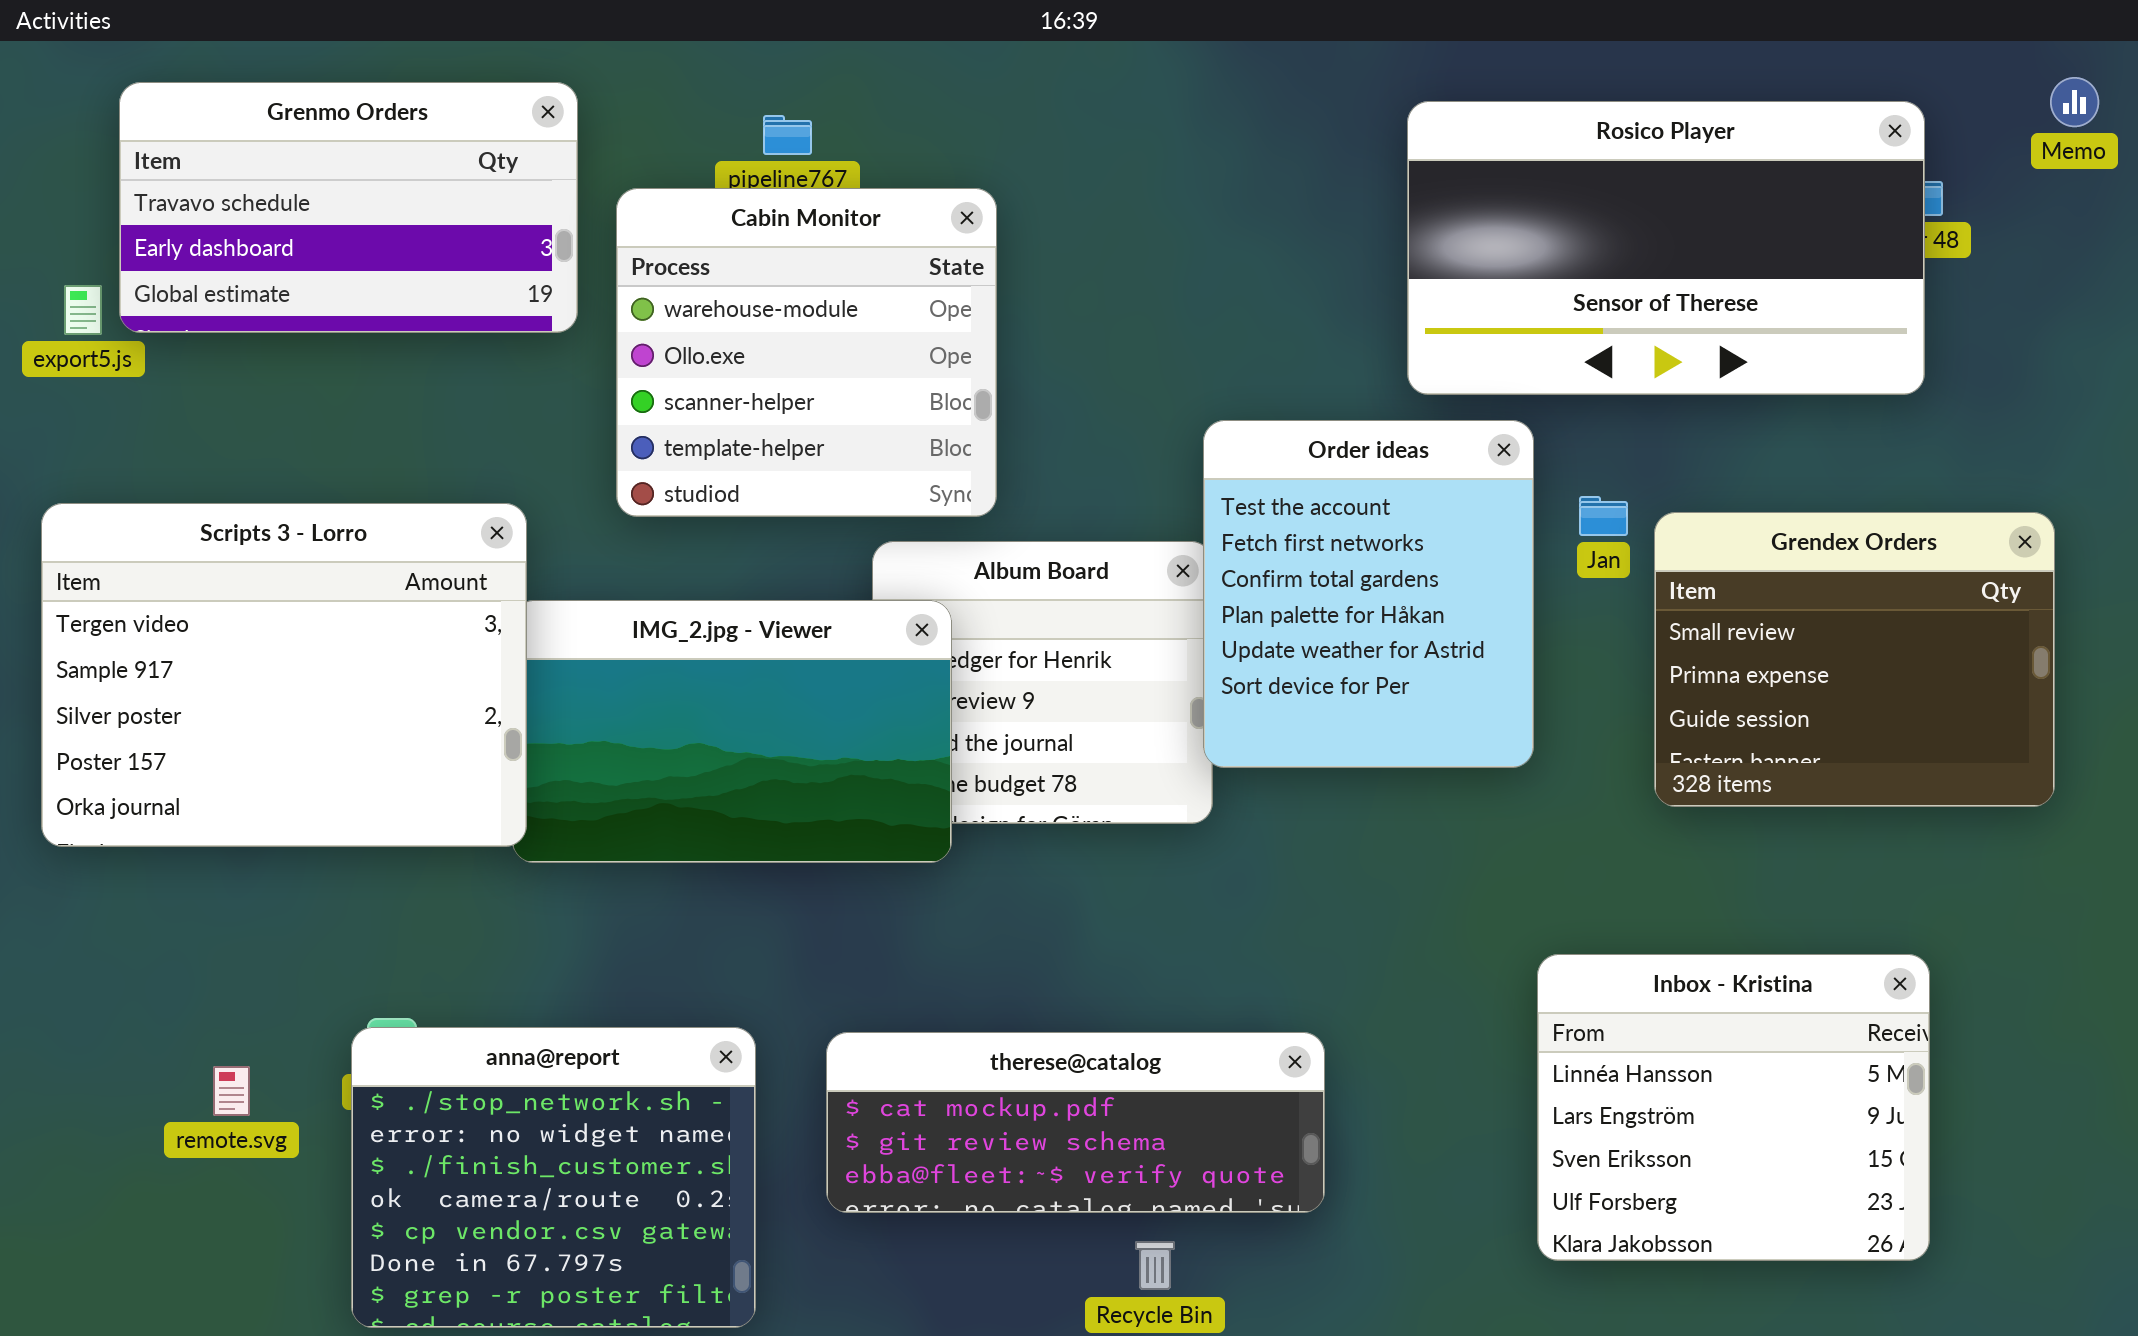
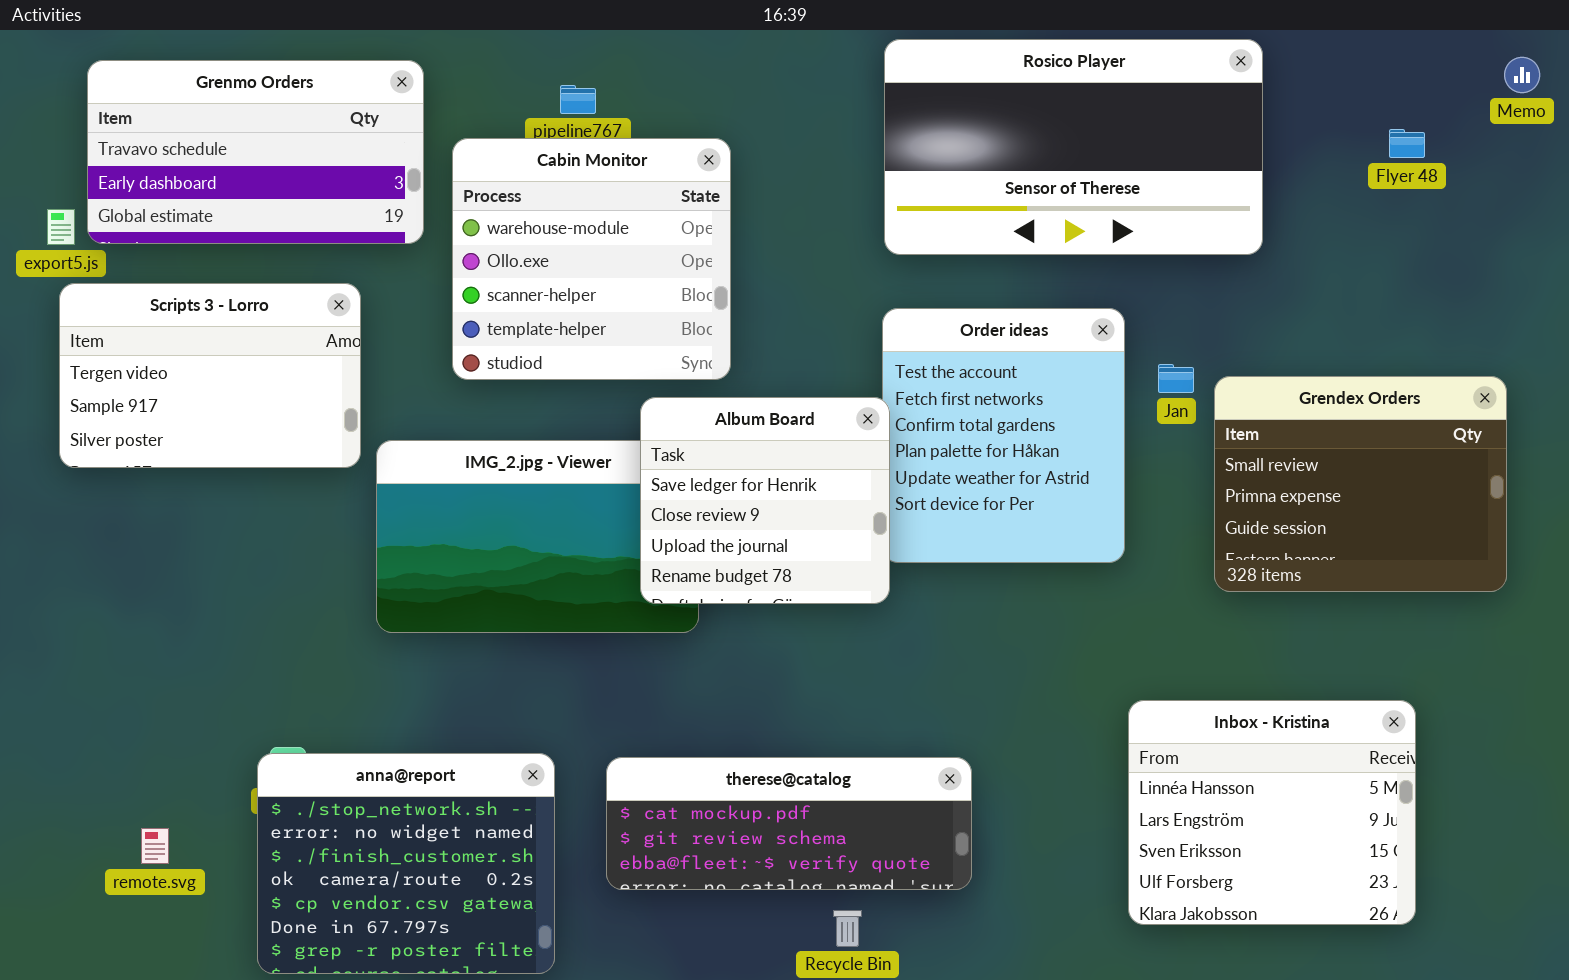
Rosico Player: [1407,101,1925,395] -> [884,39,1263,255], moved
Scripts 3 - Lorro: [41,503,527,847] -> [59,283,361,468], moved, resized
Album Board: [872,541,1213,824] -> [640,397,890,604], raised
remote.svg: [213,1066,250,1116] -> [141,828,169,864], moved

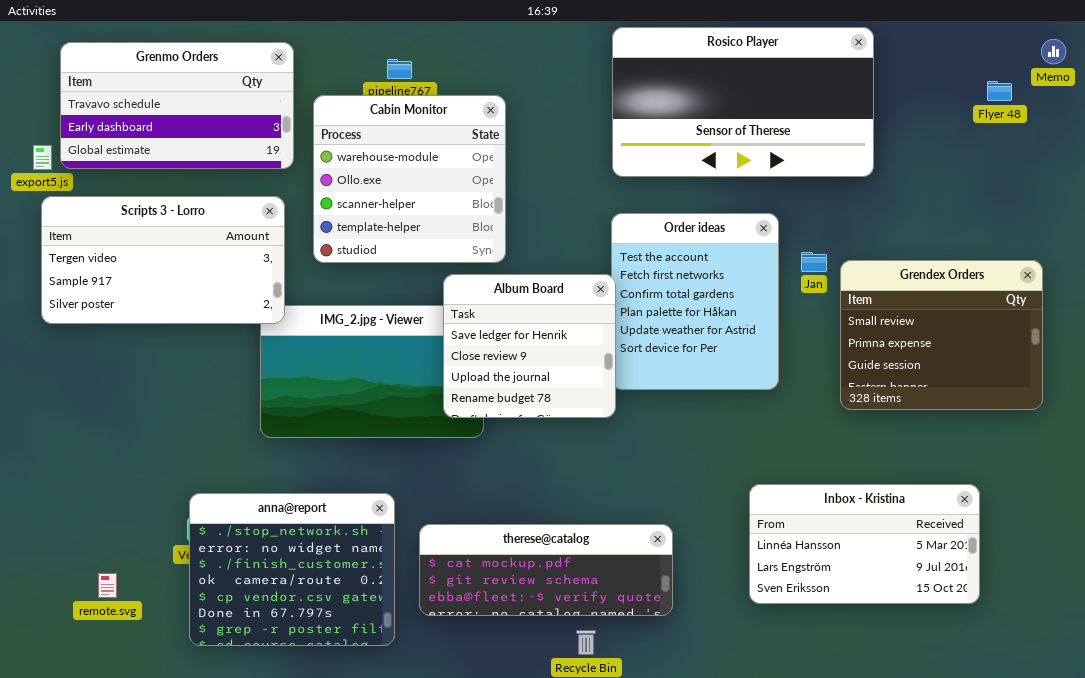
Flyer 48: [1389,129,1425,158] -> [987,81,1012,101], moved
Scripts 3 - Lorro: [59,283,361,468] -> [41,196,285,324], resized
Inbox - Kristina: [1128,700,1416,925] -> [749,484,980,604], resized
anna@report: [257,753,555,974] -> [189,493,395,646], moved

